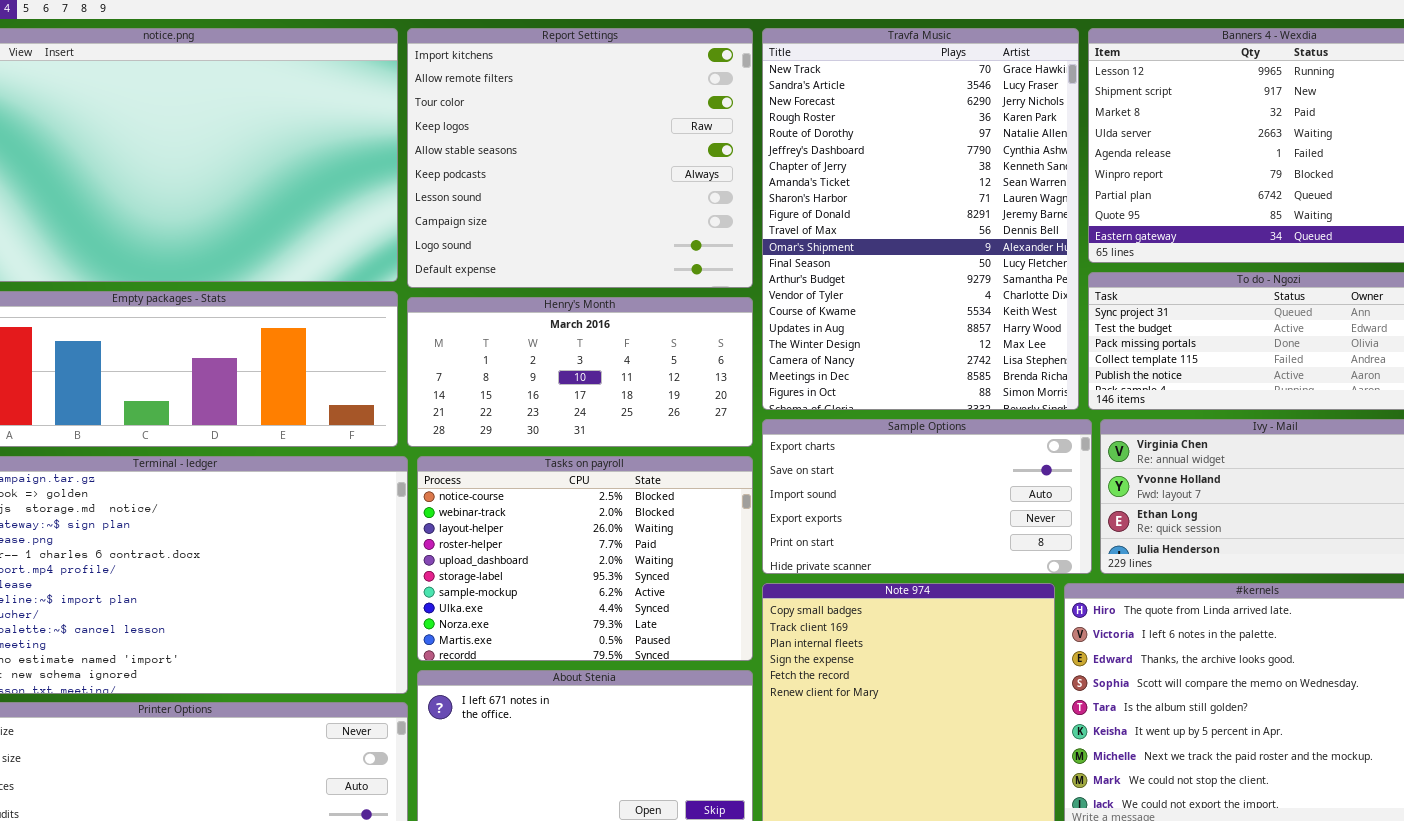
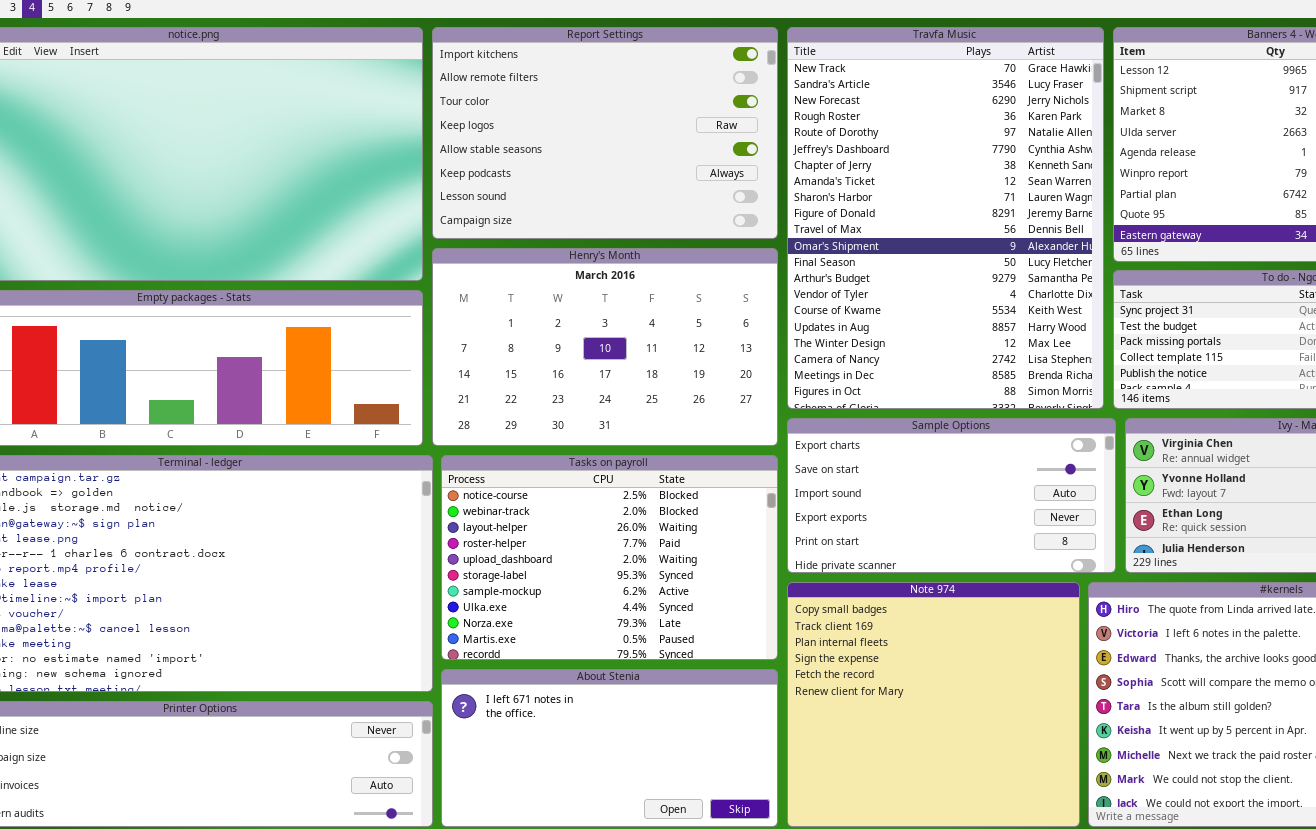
Report Settings: [407,28,753,288] -> [432,27,778,239], resized
Henry's Month: [407,297,753,447] -> [432,248,778,446], resized

